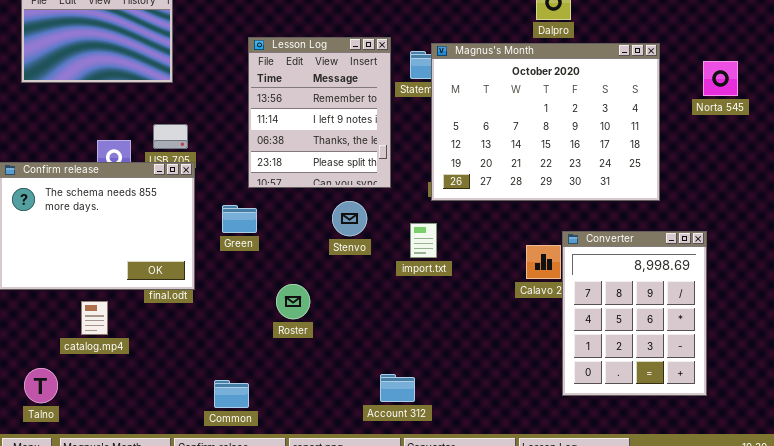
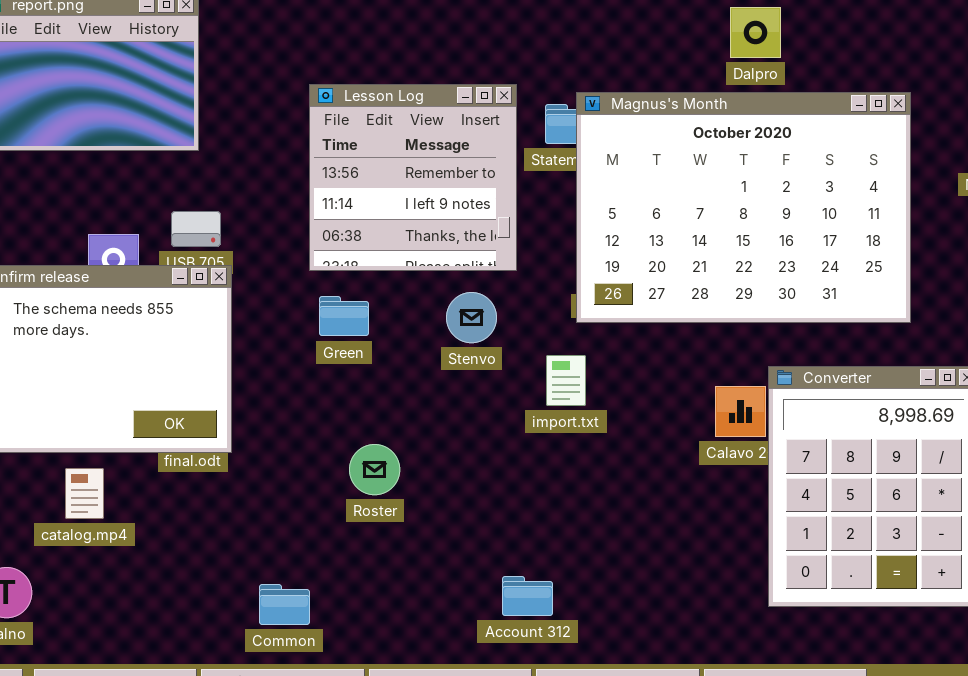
Lesson Log: [248,37,391,188] -> [309,84,517,271], resized
Stenvo: [332,201,367,236] -> [446,292,497,343], moved
Green: [222,205,257,233] -> [319,296,369,336], moved

